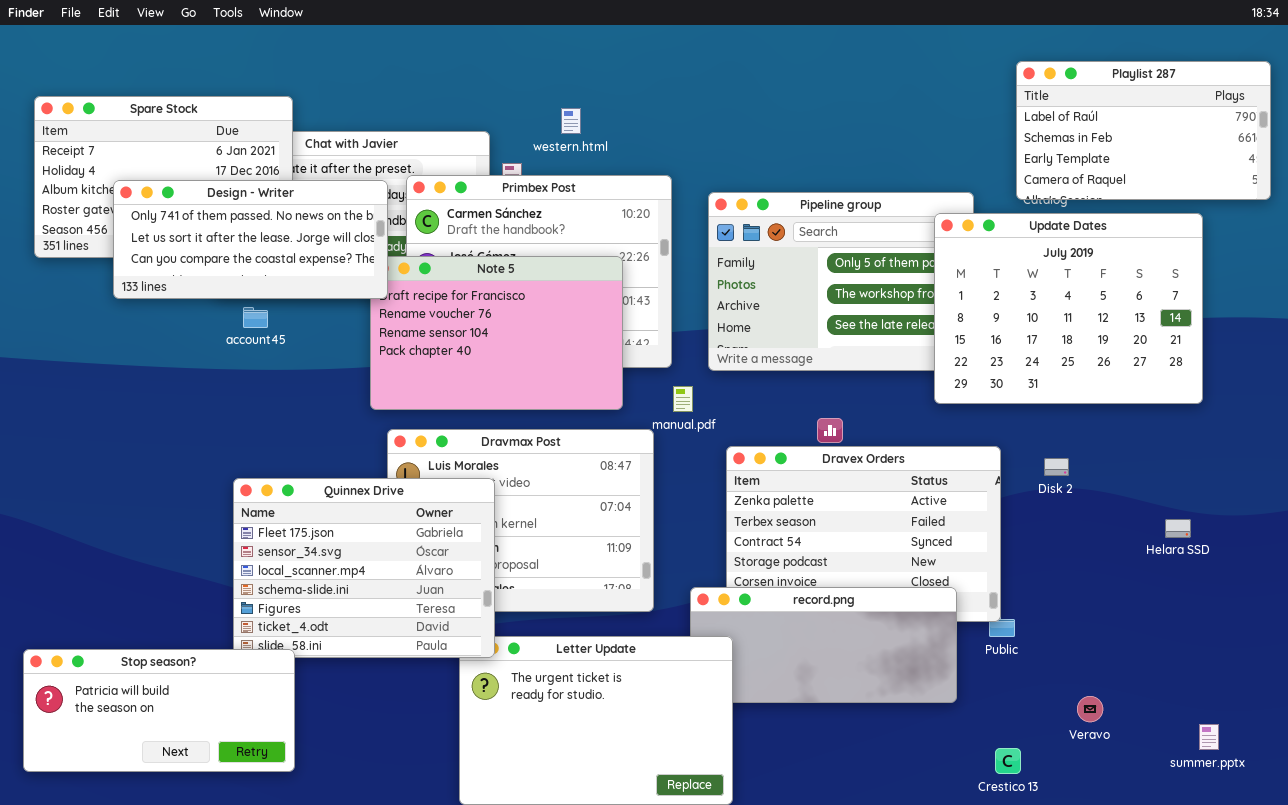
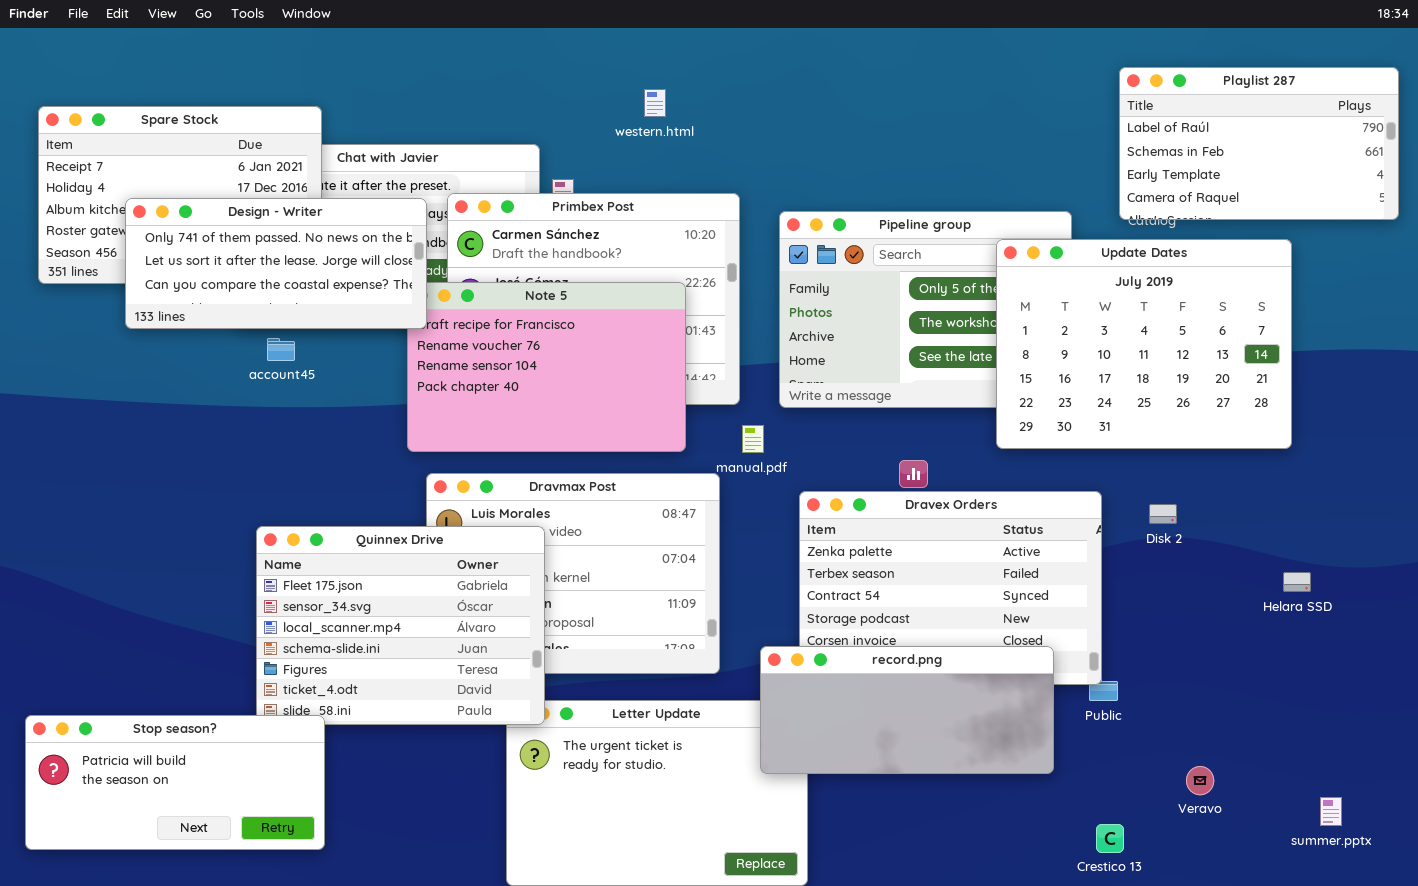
western.html: [561,108,581,134] -> [644,89,666,117], moved
Update Dates: [934,213,1203,404] -> [996,239,1292,449], moved
record.png: [690,587,957,703] -> [760,646,1054,774], raised

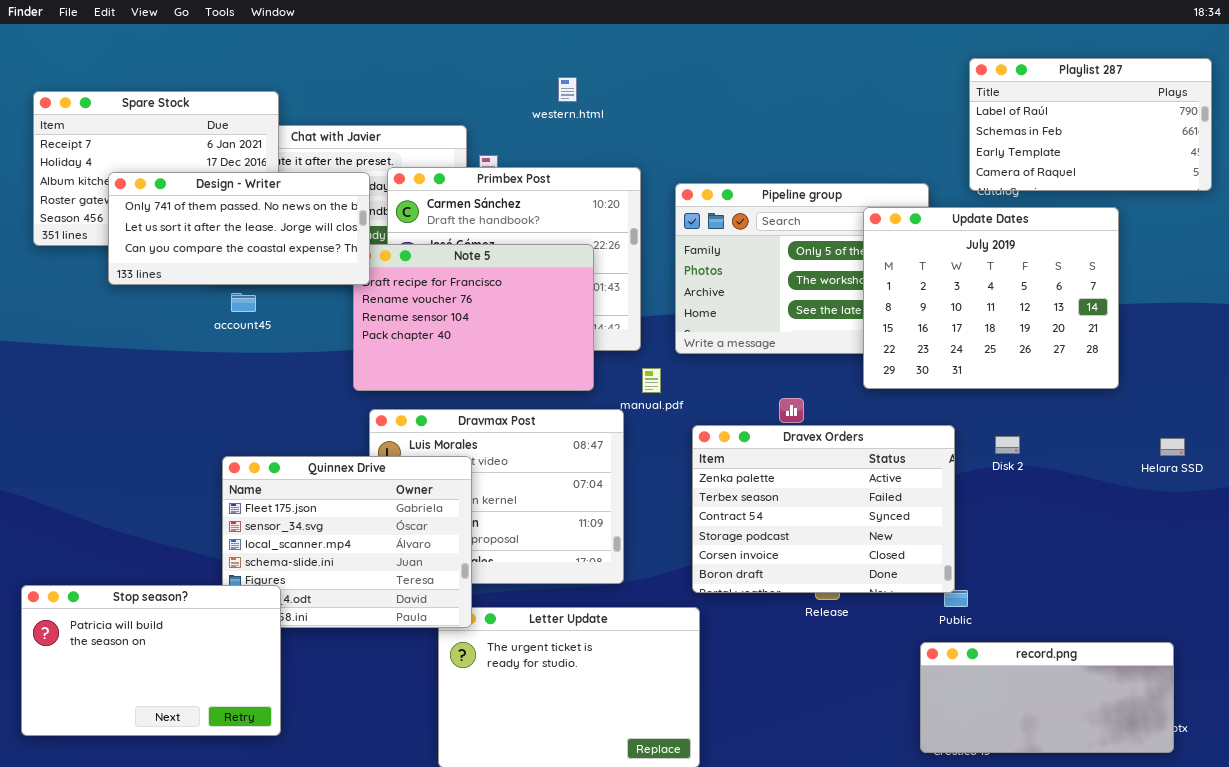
Helara SSD: [1283,572,1311,592] -> [1160,438,1185,456], moved
record.png: [760,646,1054,774] -> [920,642,1174,753], moved
Stop season?: [25,715,325,850] -> [21,585,281,736], resized

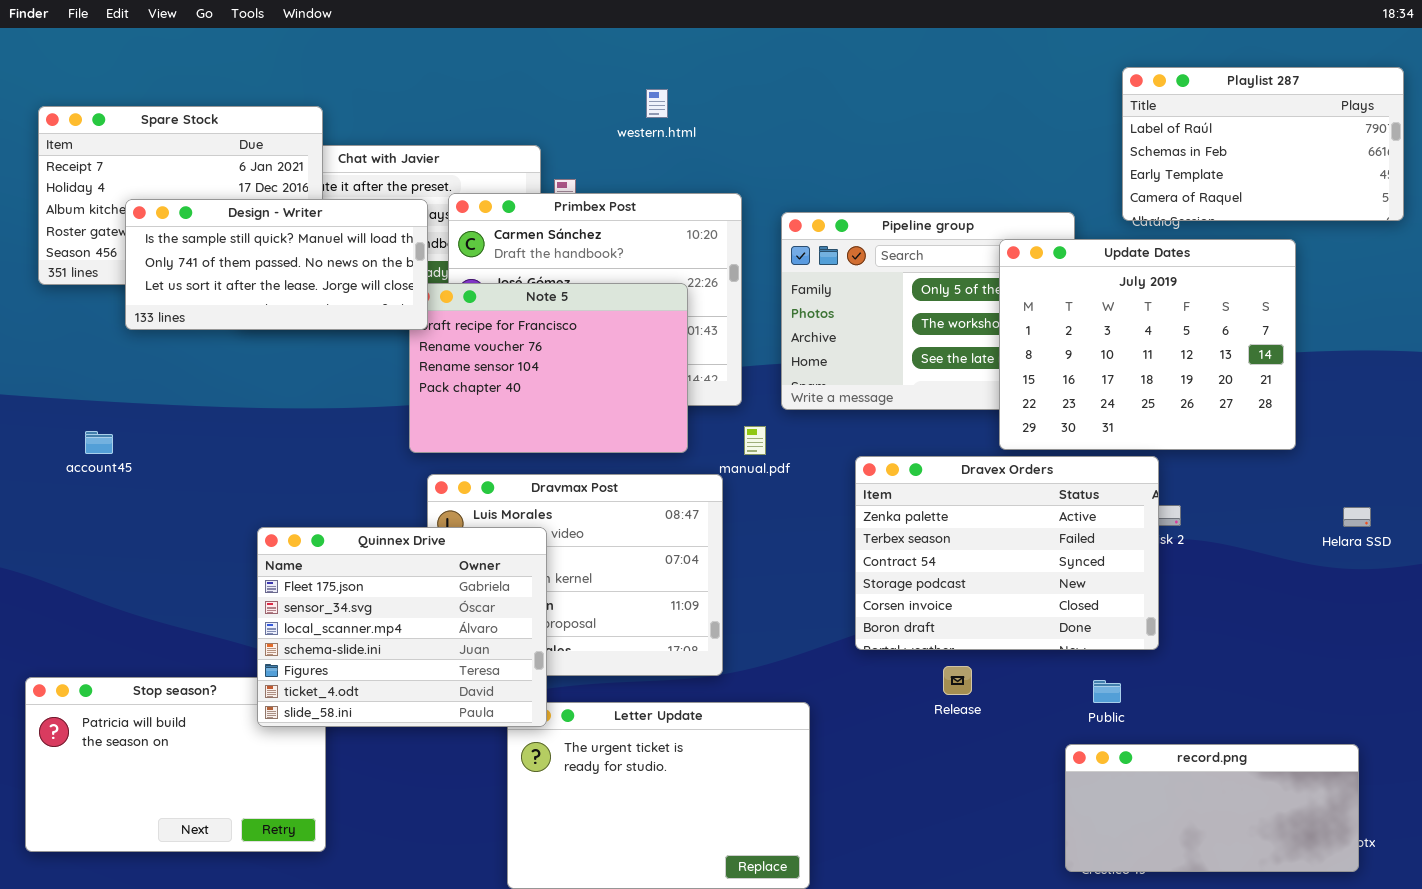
Design - Writer: [108,172,370,285] -> [125,199,428,330], scrolled up 1 row
account45: [231,293,256,312] -> [85,431,113,454], moved
Dravex Orders: [692,425,955,593] -> [855,456,1159,650], moved
Quinnex Drive: [222,456,472,628] -> [257,527,547,727], raised

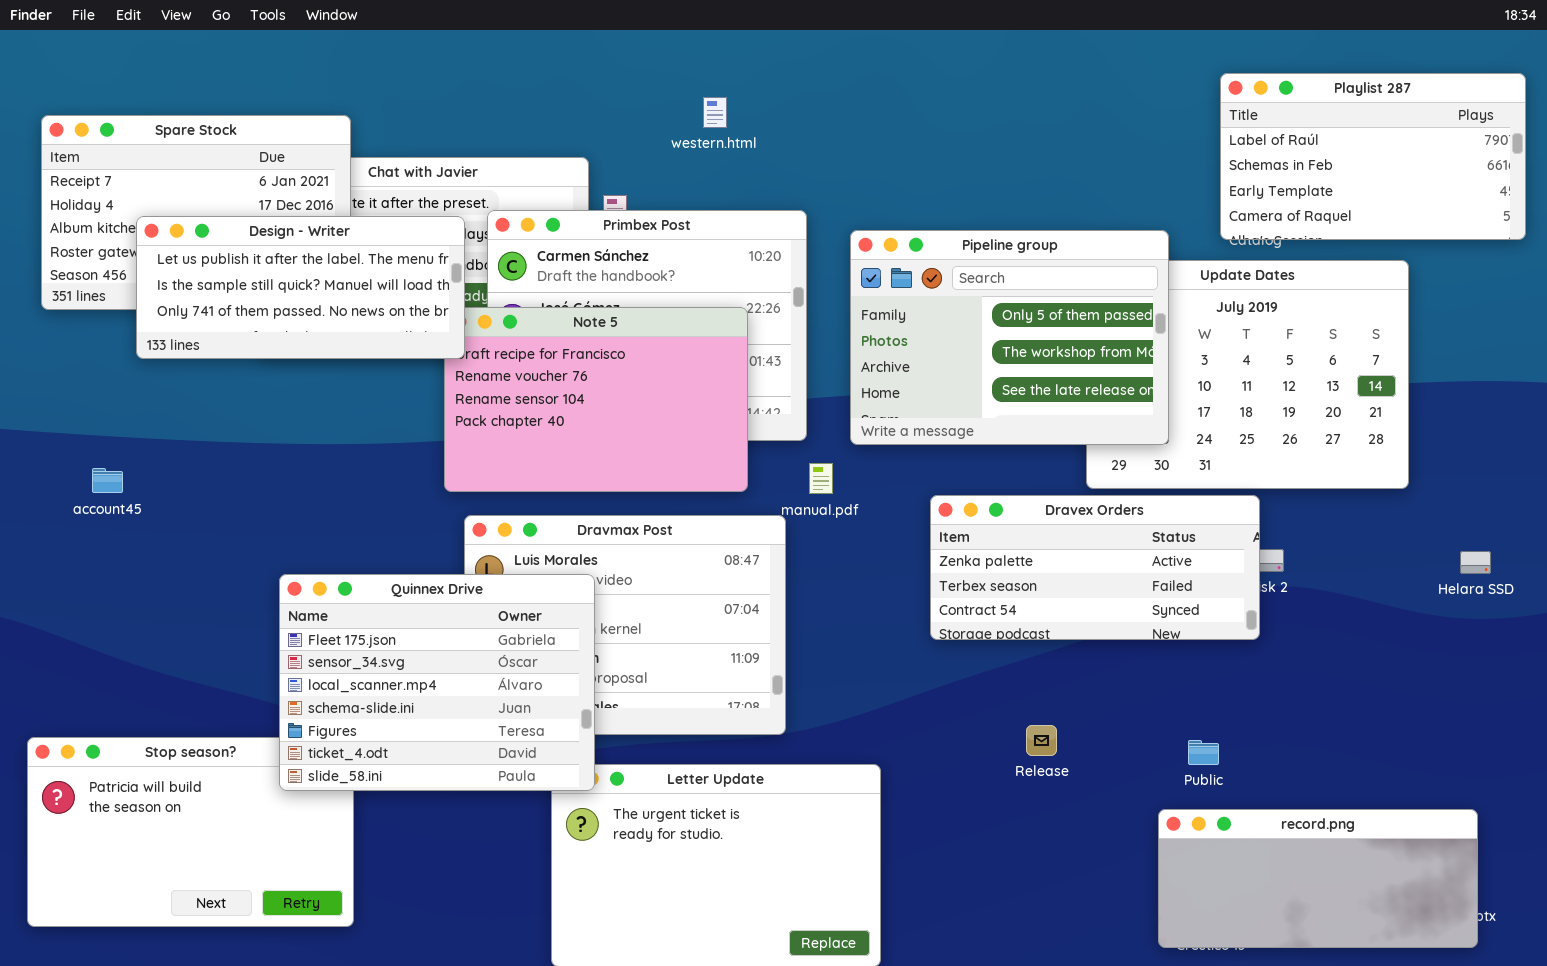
Design - Writer: [125,199,428,330] -> [136,216,465,359], scrolled up 1 row
Pipeline group: [781,212,1075,410] -> [850,230,1169,445], raised
Dravex Orders: [855,456,1159,650] -> [930,495,1260,640], resized

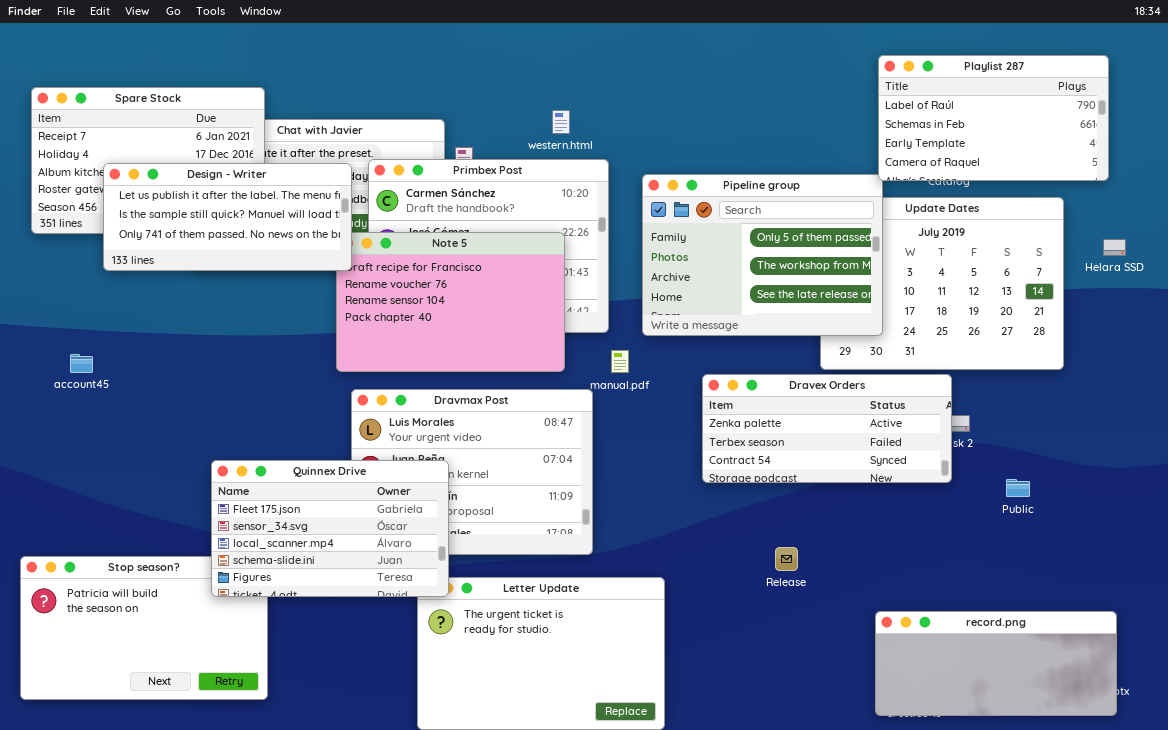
Playlist 287: [1220,73,1526,240] -> [878,55,1109,181], moved
western.html: [703,97,727,128] -> [552,110,570,134], moved
Helara SSD: [1460,551,1491,574] -> [1103,239,1126,256], moved
Quinnex Drive: [279,574,595,791] -> [211,460,449,597], resized
Public: [1188,740,1219,765] -> [1006,479,1030,497], moved

